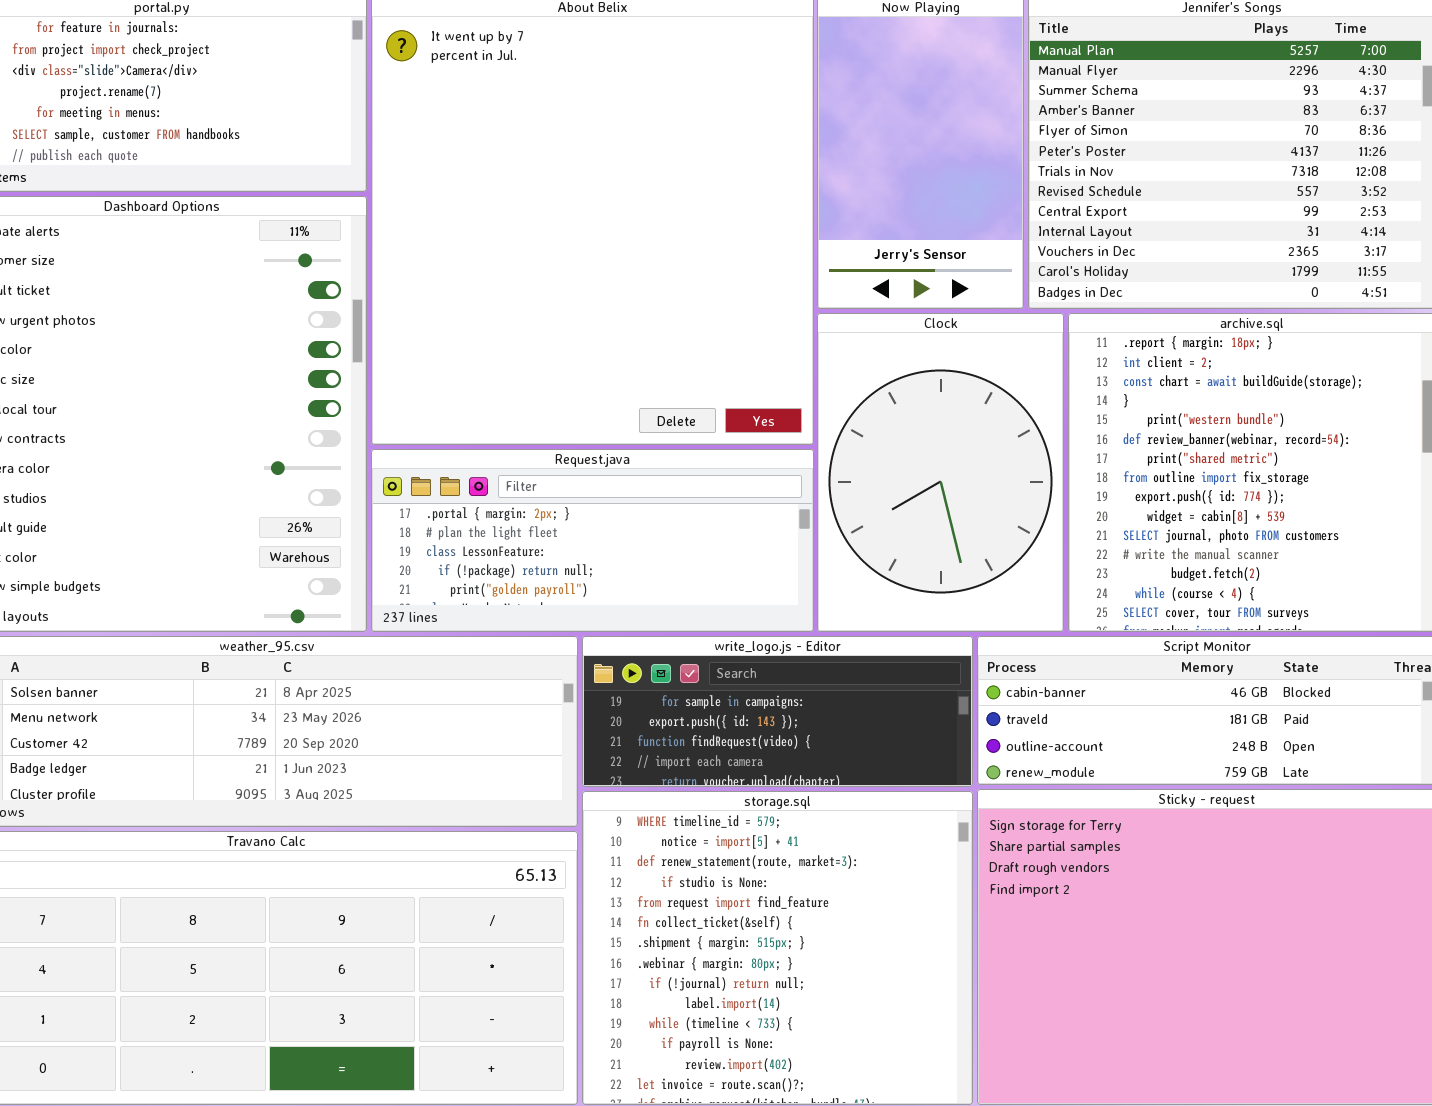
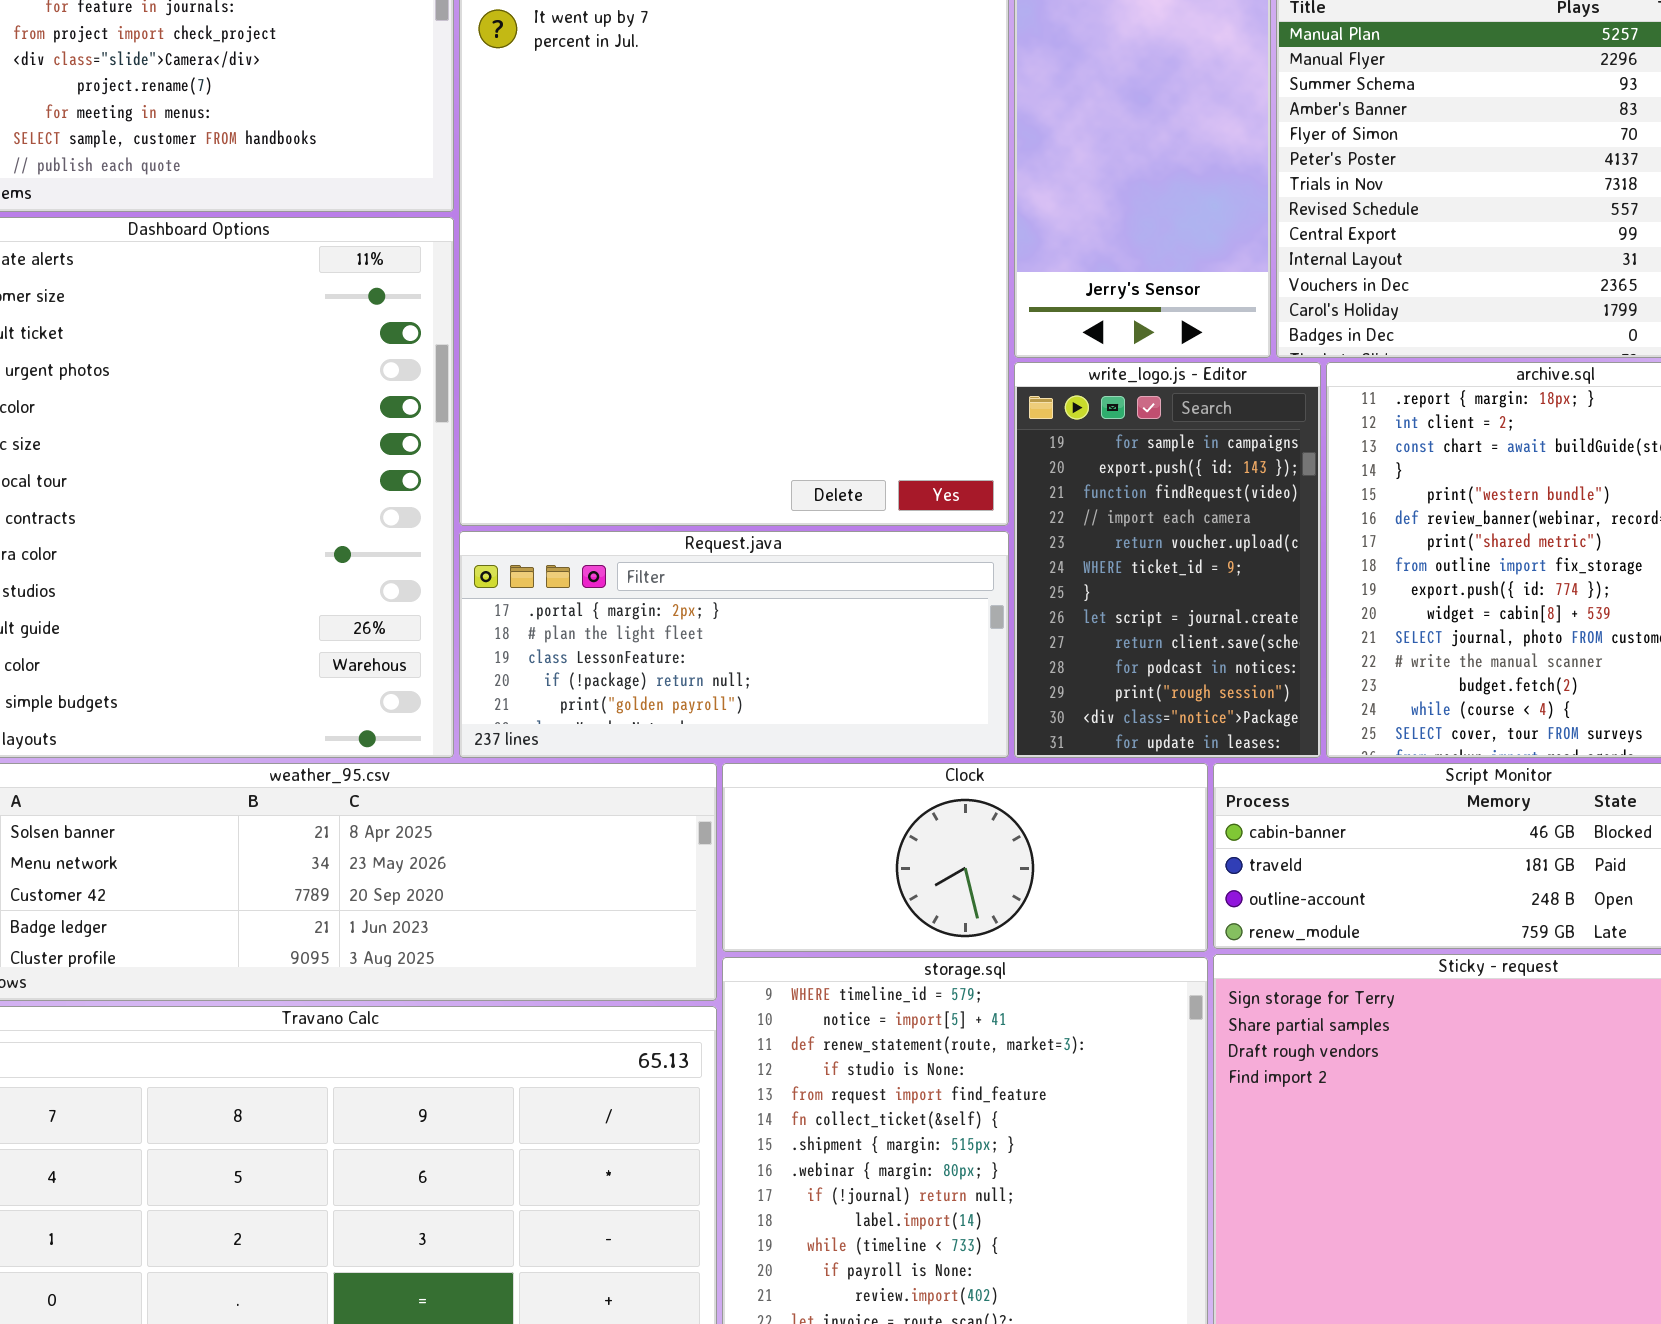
Clock: [817,313,1064,632] -> [722,763,1208,952], moved, resized
write_logo.js - Editor: [582,636,973,787] -> [1014,362,1321,758], moved, resized

